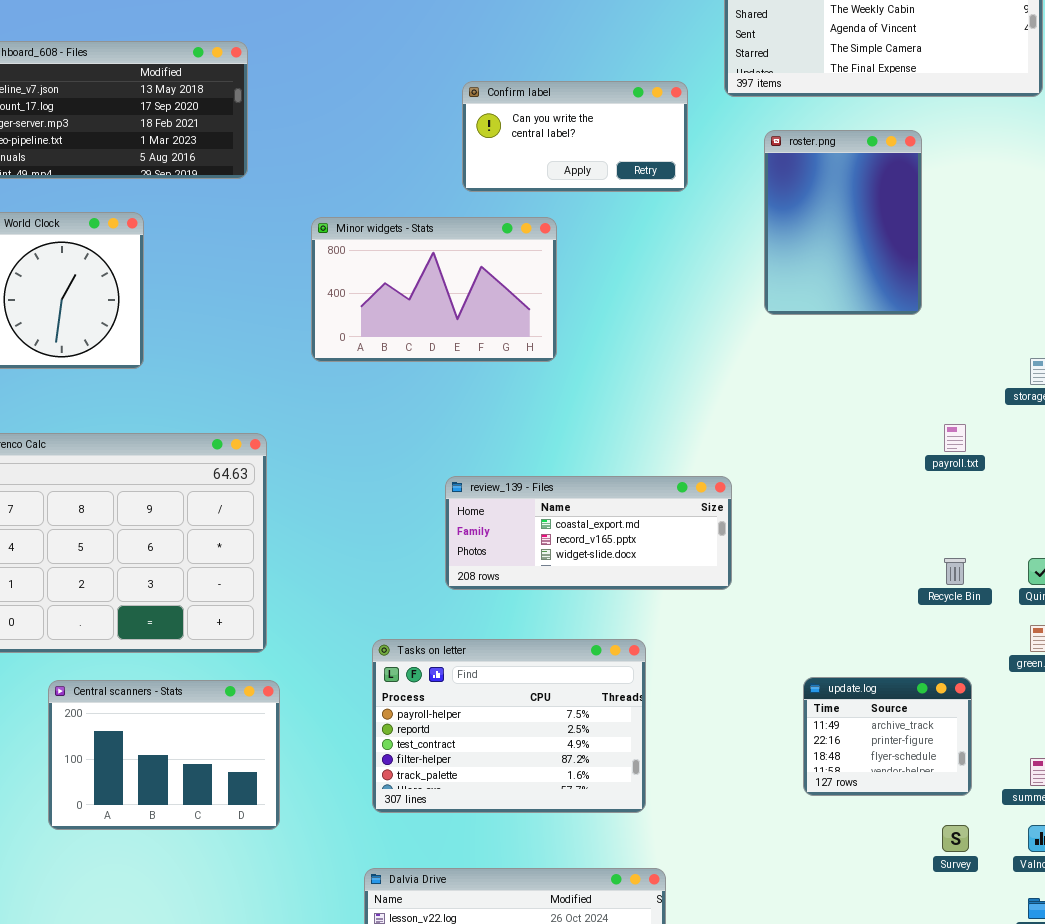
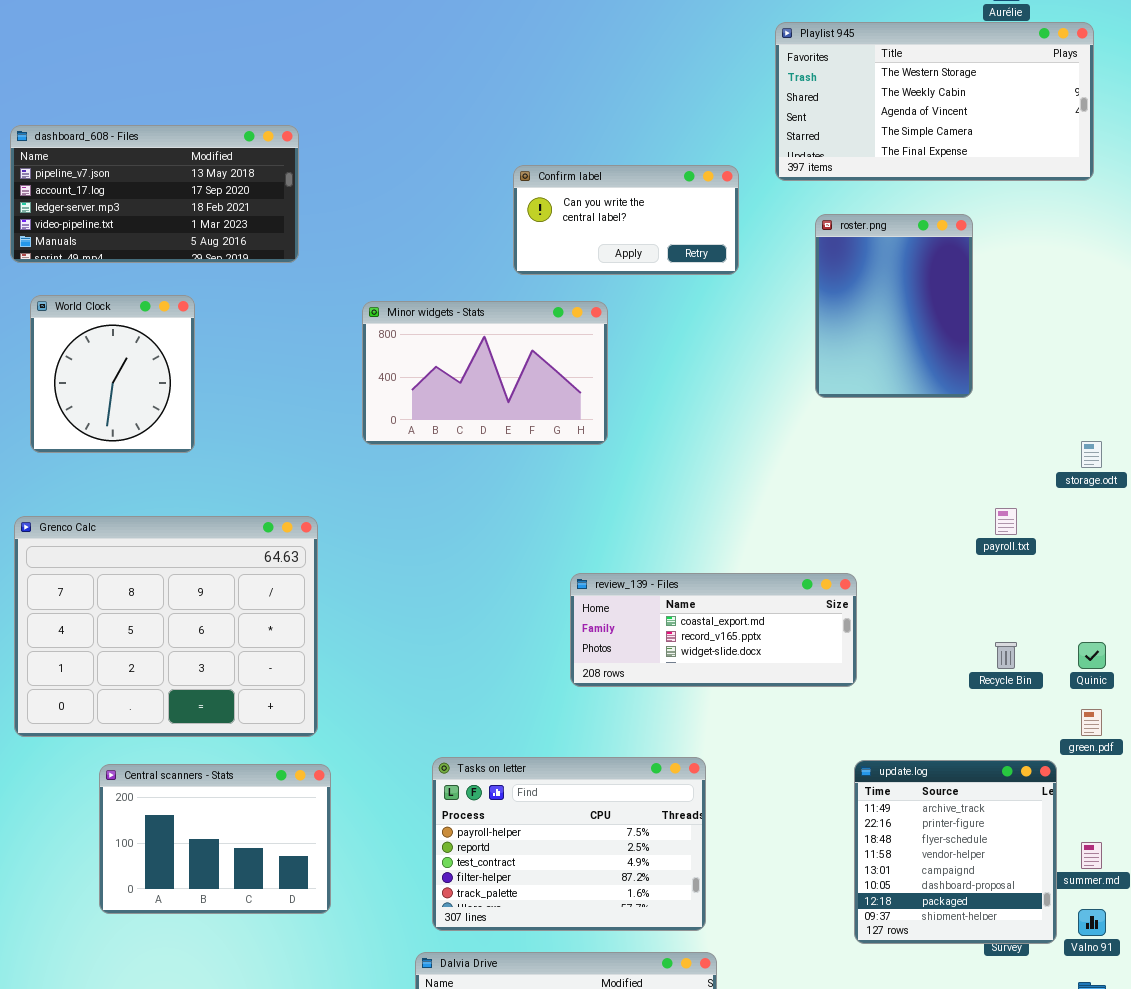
review_139 - Files: [445,476,732,590] -> [570,573,857,687], moved
Tasks on letter: [372,639,646,813] -> [432,757,706,931], moved
update.log: [803,677,972,796] -> [854,760,1057,944], resized

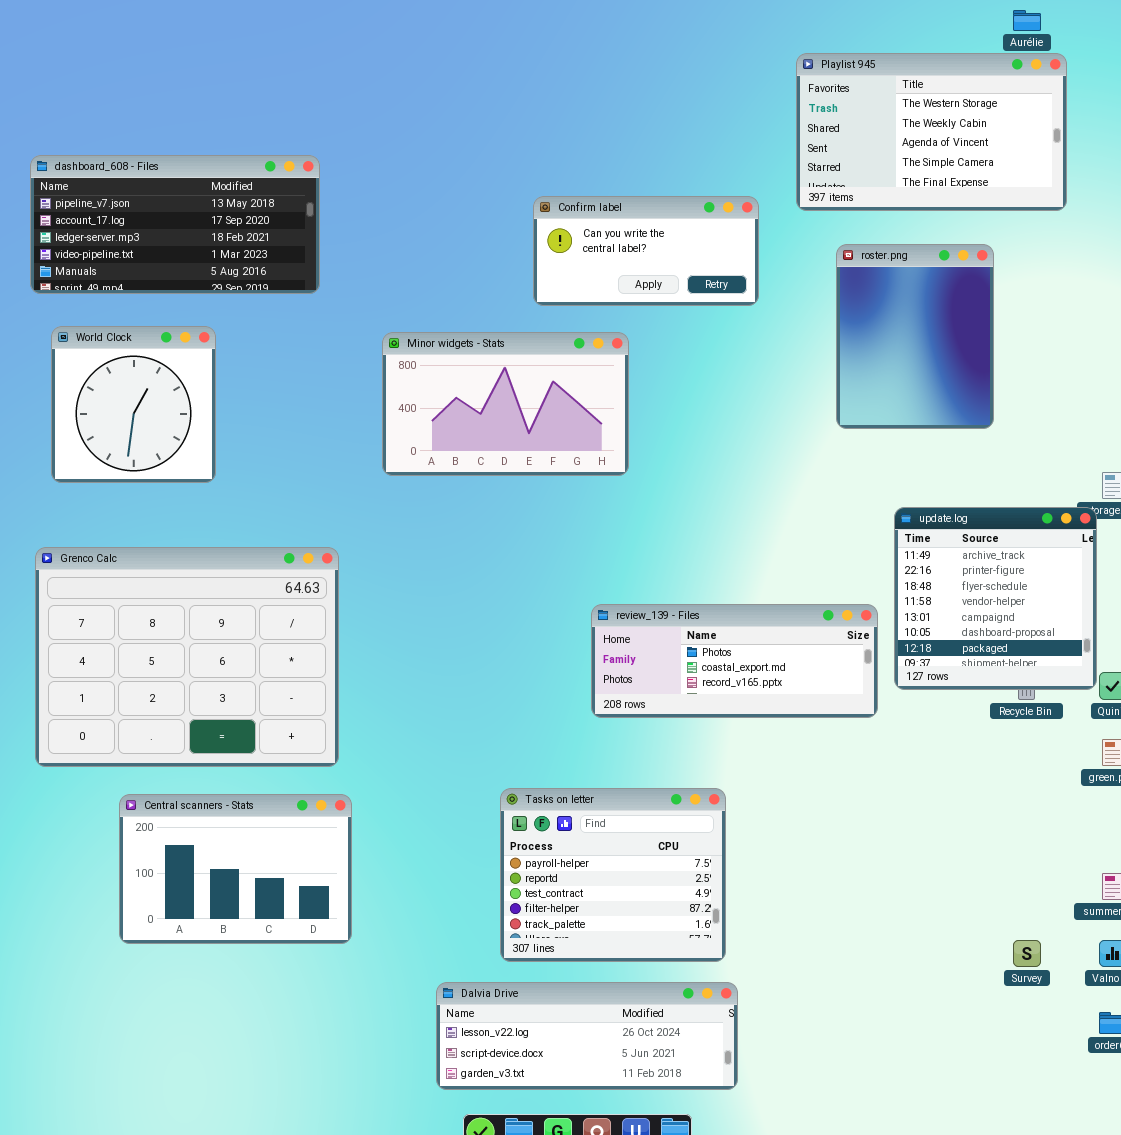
Playlist 945: [775,22,1094,181] -> [796,53,1067,211], resized
review_139 - Files: [570,573,857,687] -> [591,604,878,718], scrolled up 1 row
Tasks on letter: [432,757,706,931] -> [500,788,726,962], resized
update.log: [854,760,1057,944] -> [894,507,1097,690], moved

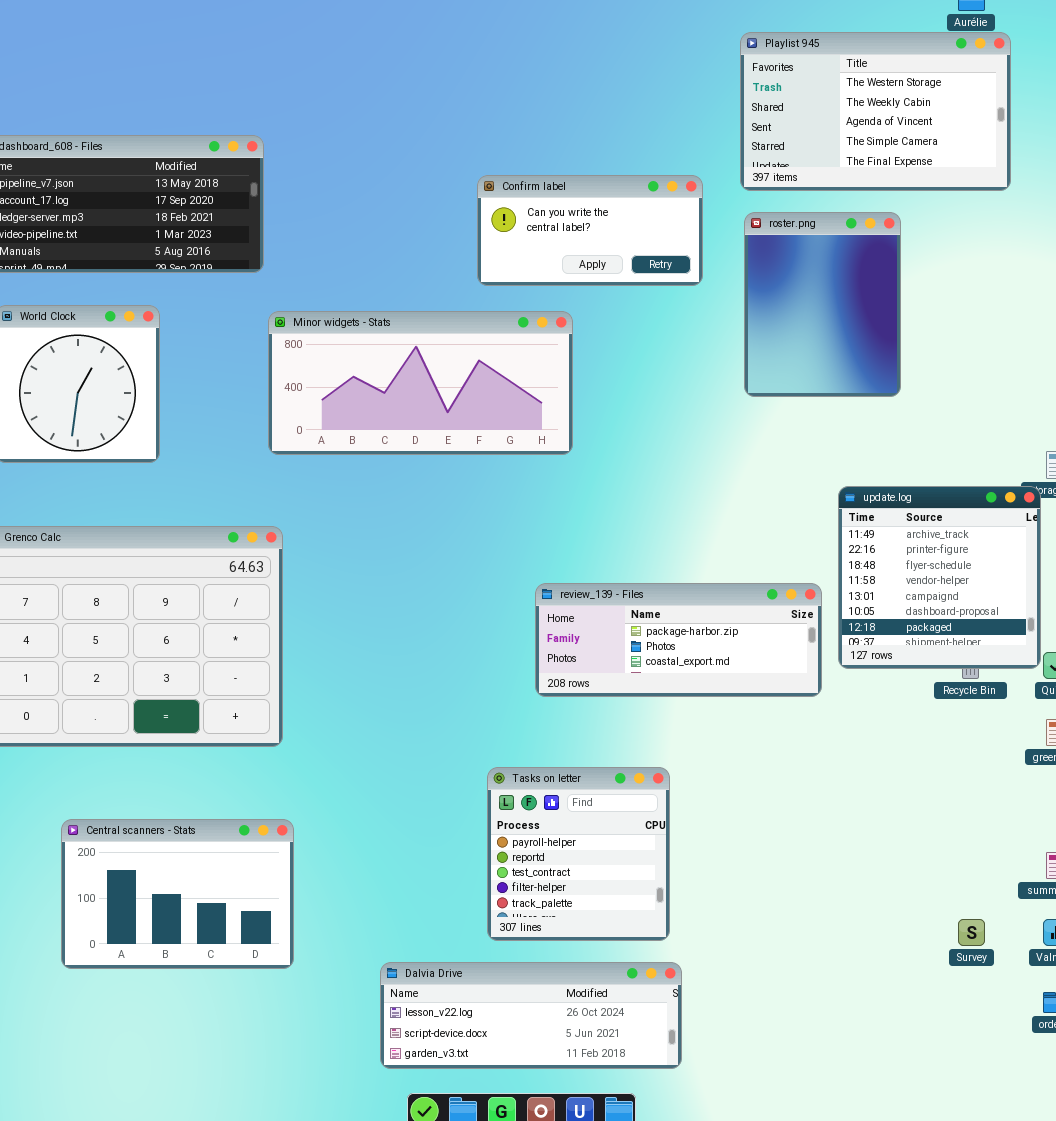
roster.png: [836,244,994,429] -> [744,212,901,397], moved
Minor widgets - Stats: [382,332,629,476] -> [268,311,573,455], resized
review_139 - Files: [591,604,878,718] -> [535,583,822,697], scrolled up 1 row
Tasks on letter: [500,788,726,962] -> [487,767,670,941], resized
Central scanners - Stats: [119,794,352,944] -> [61,819,294,969], moved

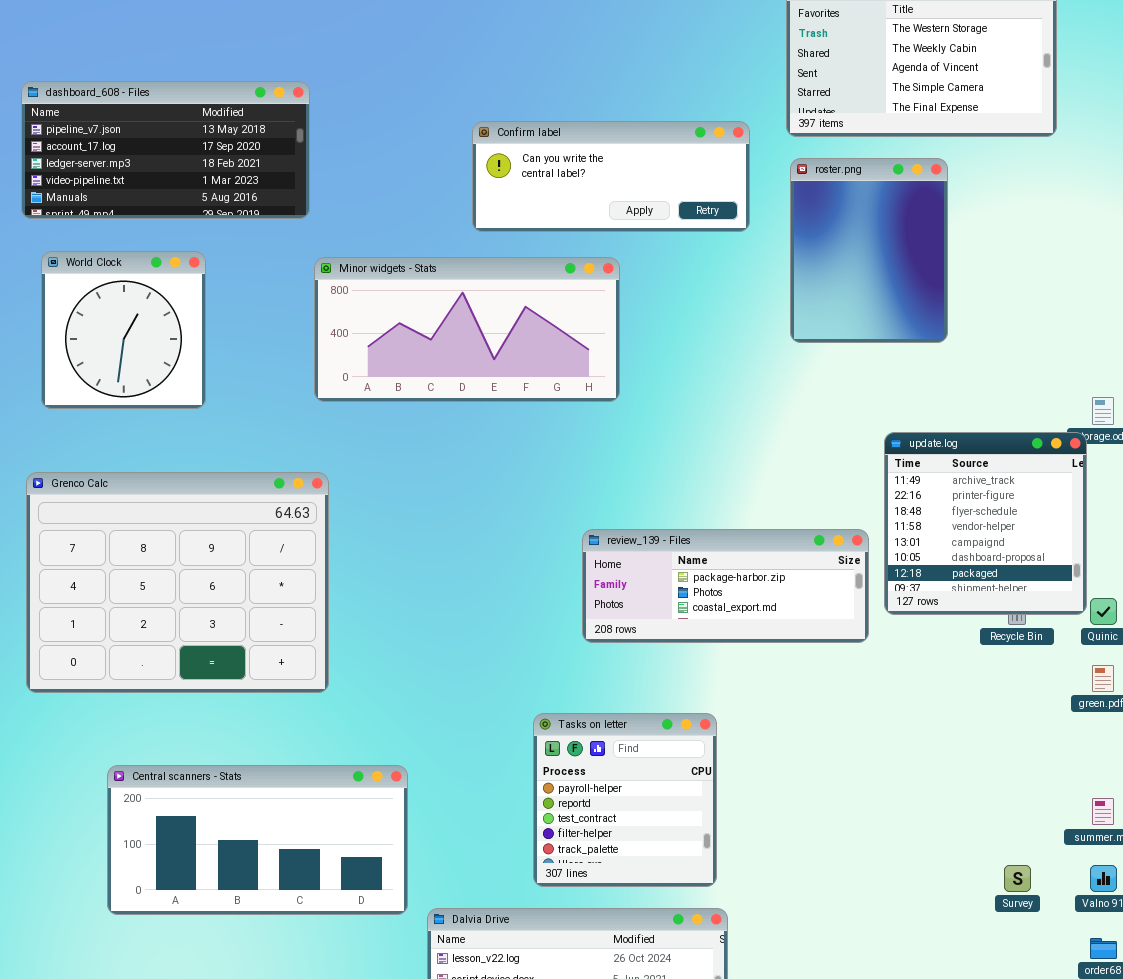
Confirm label: [477,175,703,286] -> [472,121,750,232], resized
Central scanners - Stats: [61,819,294,969] -> [107,765,408,915], resized

